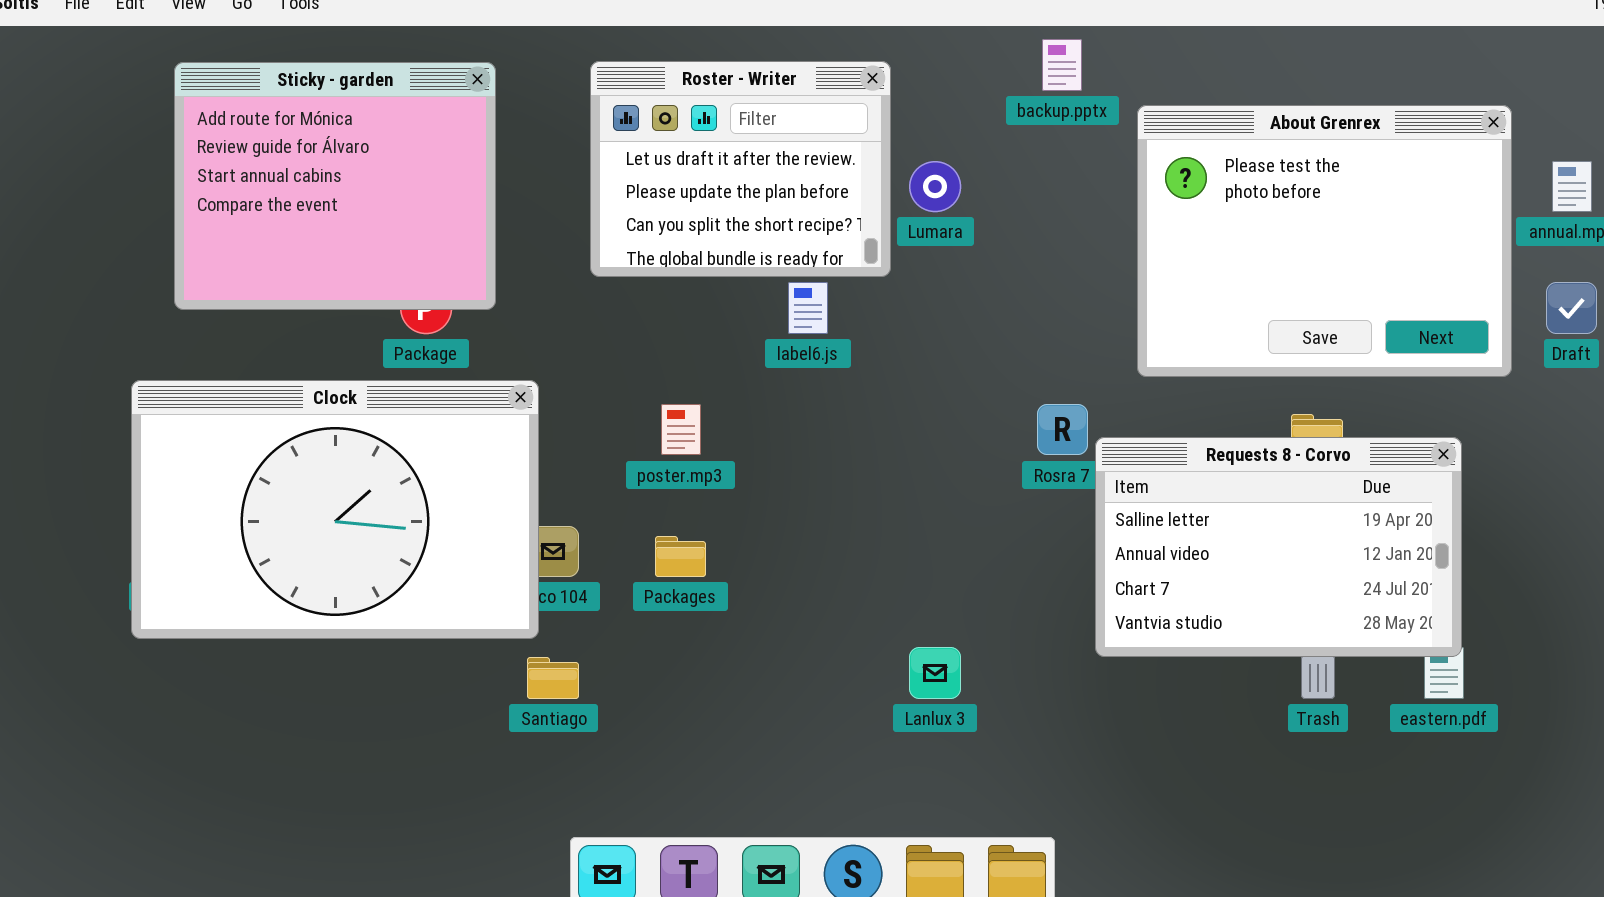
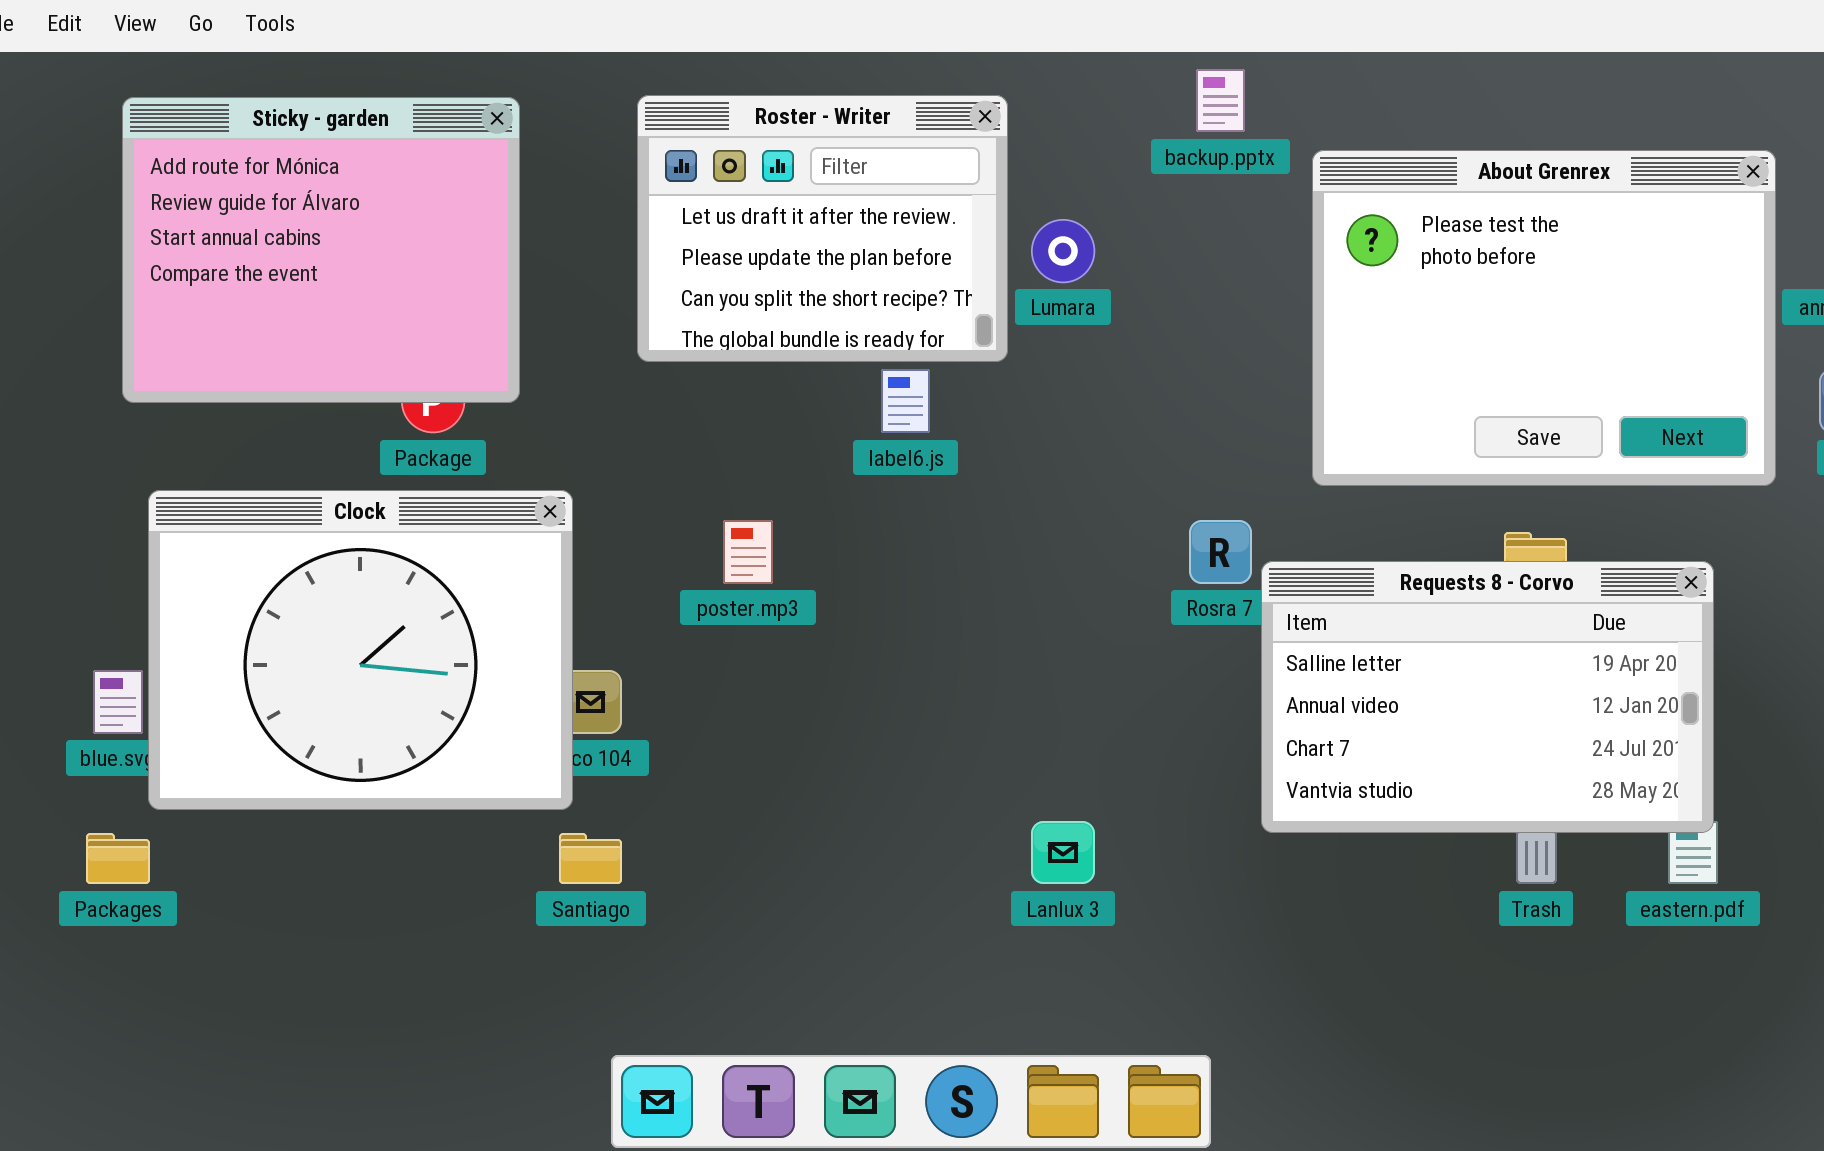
Clock: [131,380,539,639] -> [148,490,573,810], resized
Packages: [655,536,706,577] -> [86,833,150,884], moved

